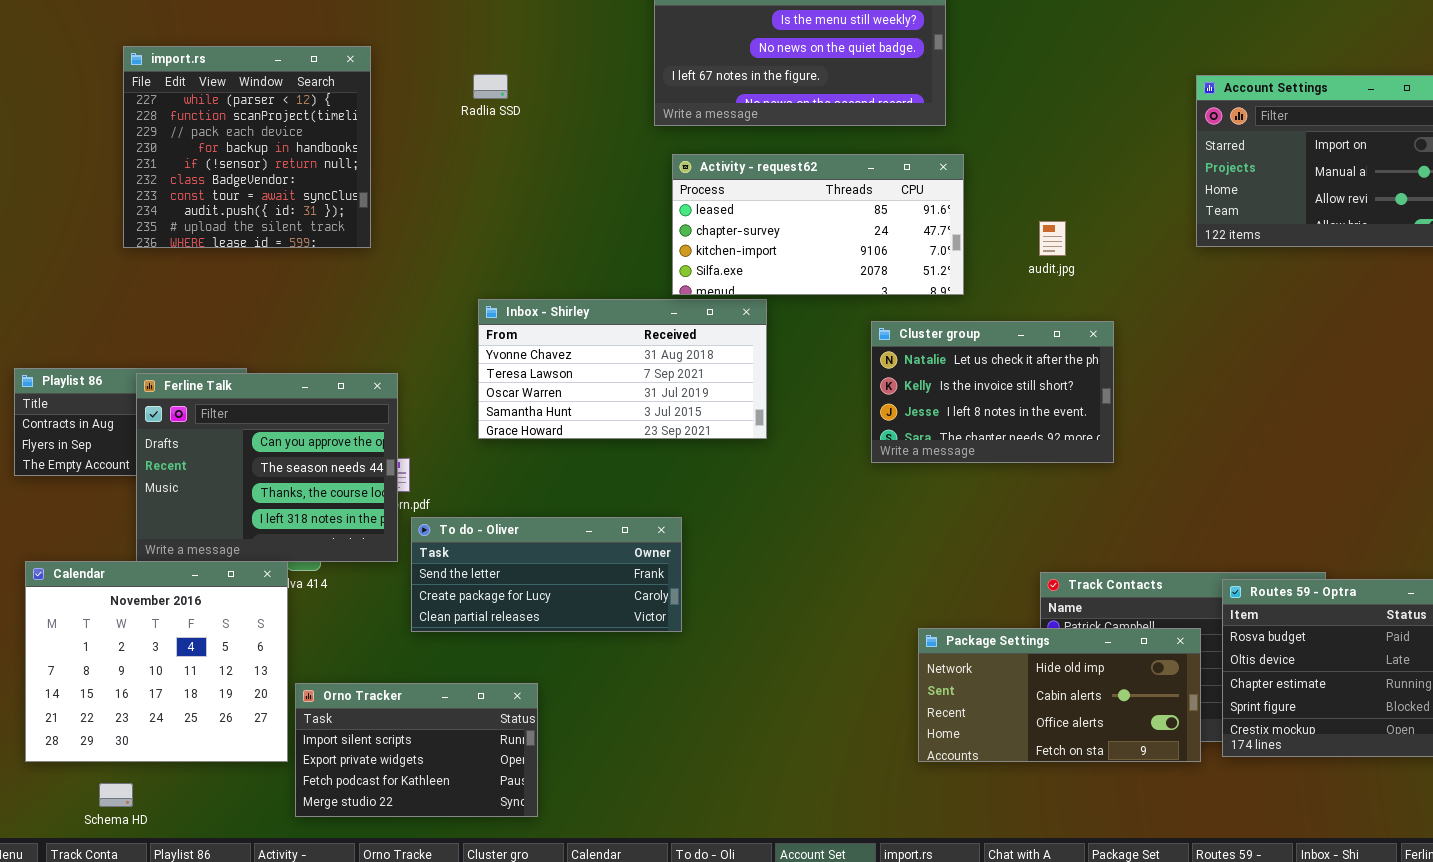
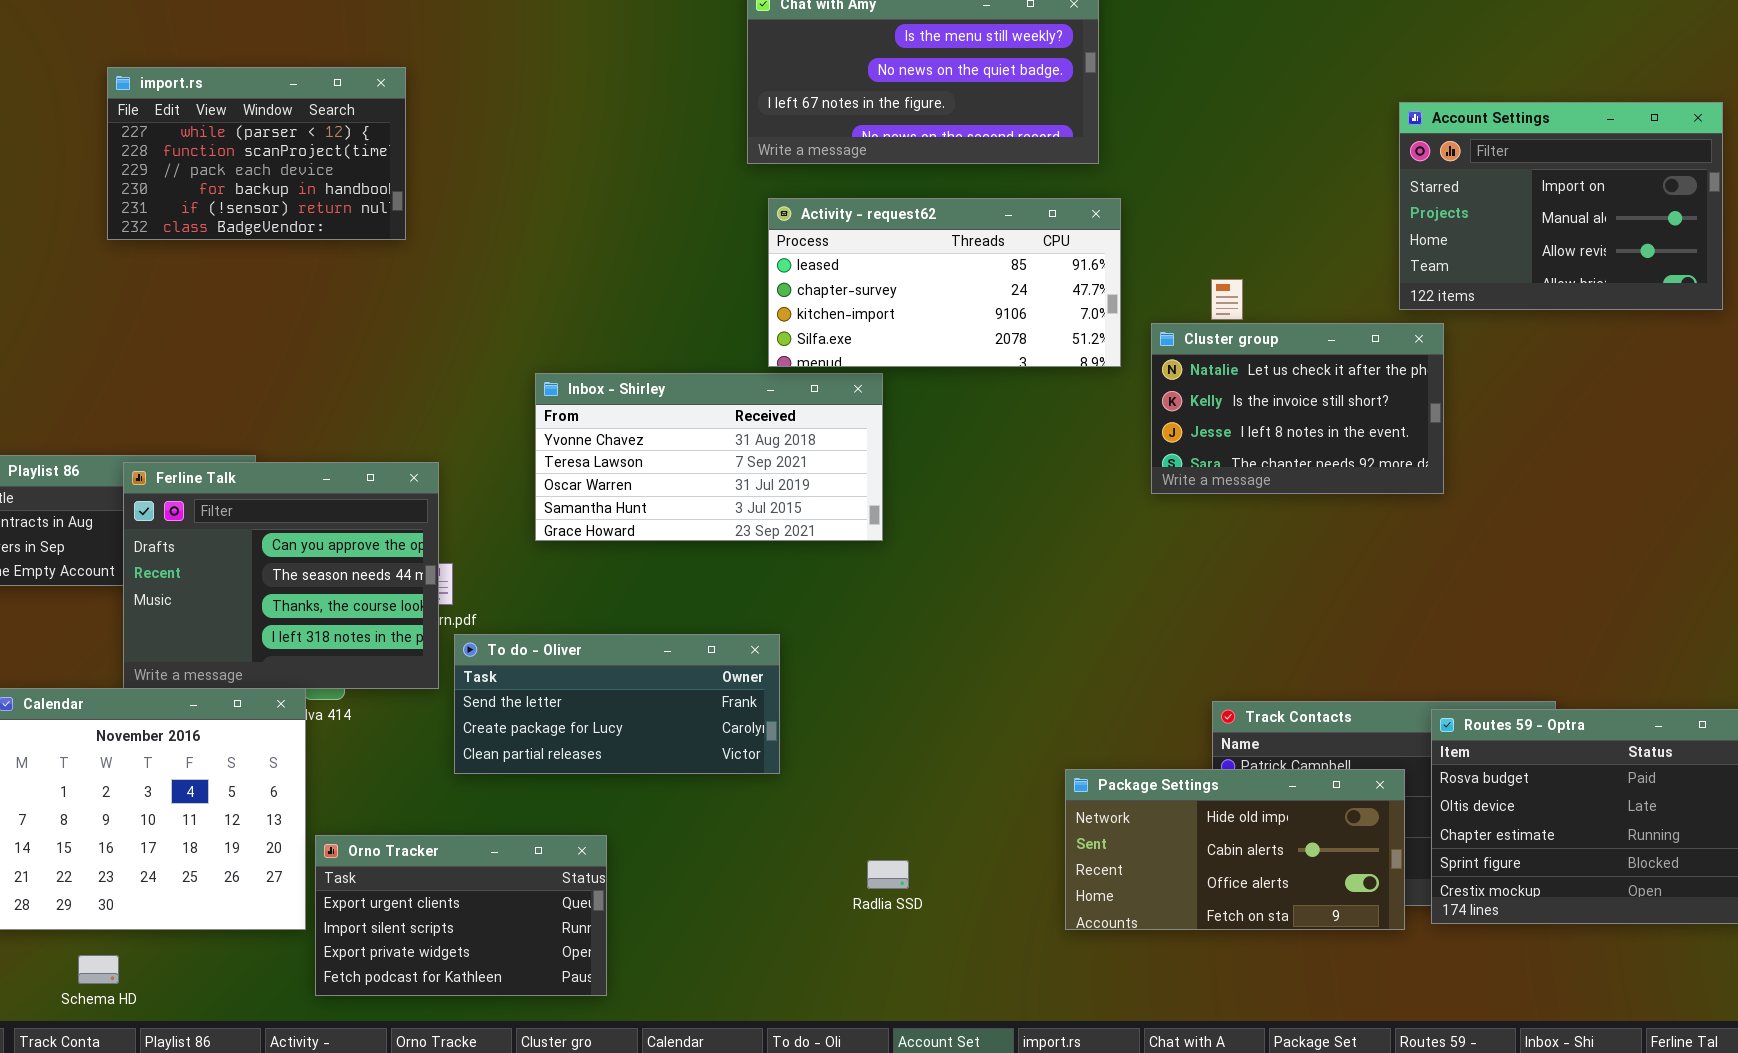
import.rs: [123,46,371,248] -> [107,67,406,240], resized
Radlia SSD: [473,74,508,99] -> [867,860,909,889], moved
Cluster group: [871,321,1114,463] -> [1151,323,1444,494], moved
Orno Tracker: [295,683,538,817] -> [315,835,607,996], scrolled up 1 row

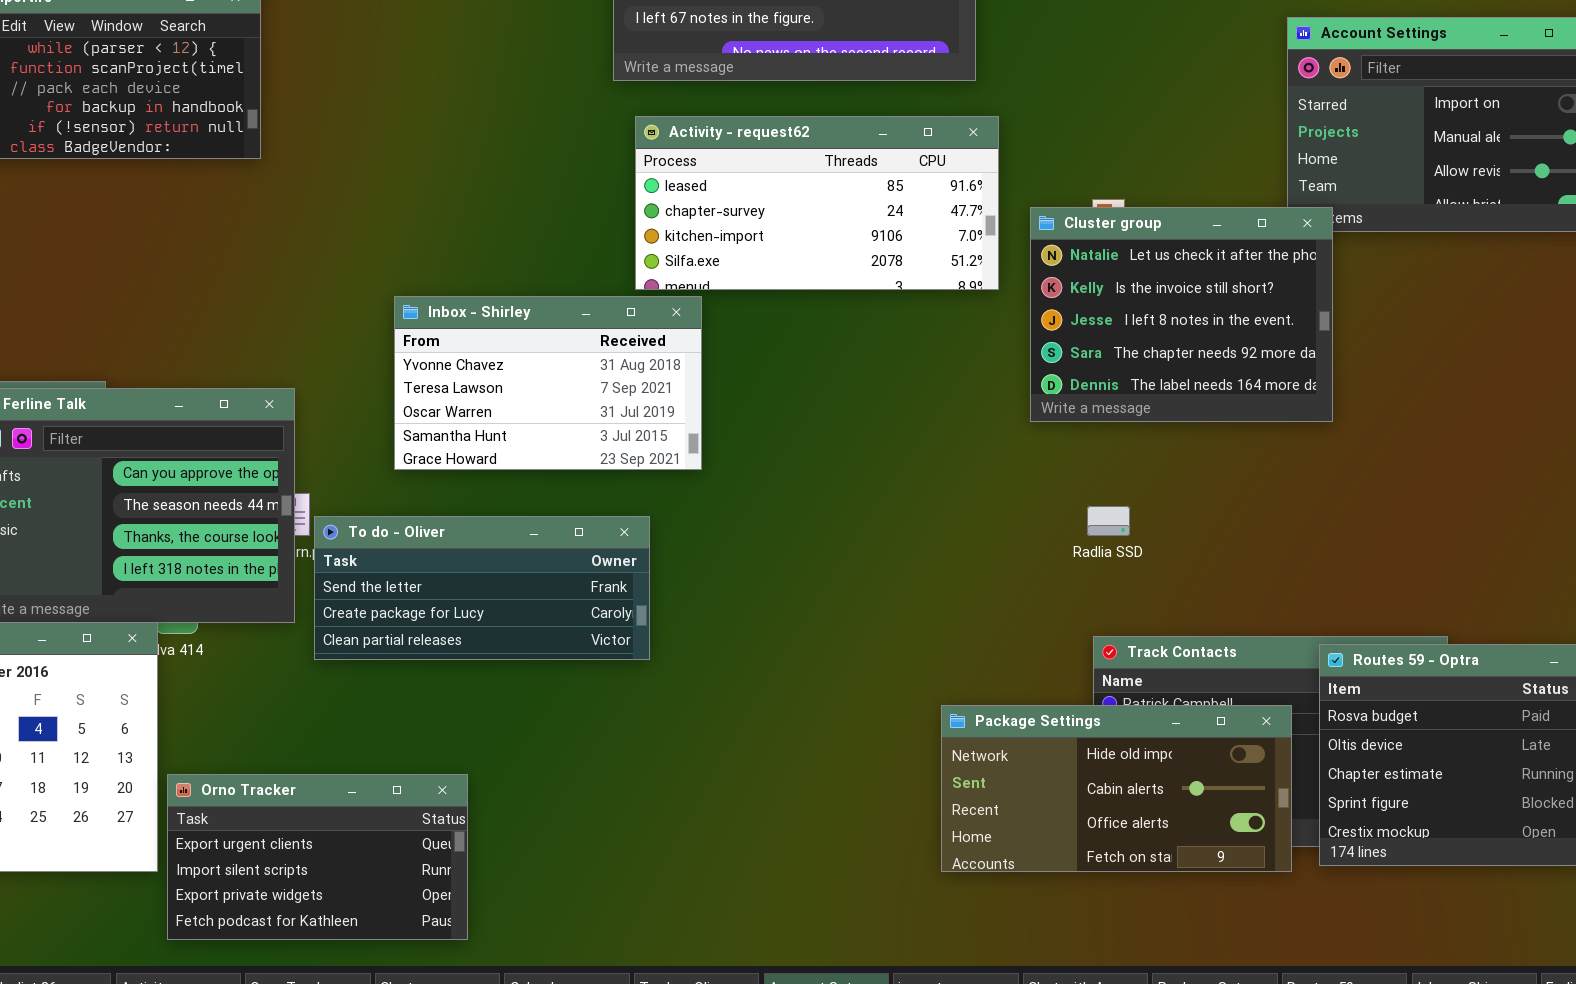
Cluster group: [1151,323,1444,494] -> [1030,207,1333,422], resized
Inbox - Shirley: [535,373,883,541] -> [394,296,702,470], resized
To do - Oliver: [454,634,780,774] -> [314,516,650,660], moved
Radlia SSD: [867,860,909,889] -> [1087,506,1130,536], moved

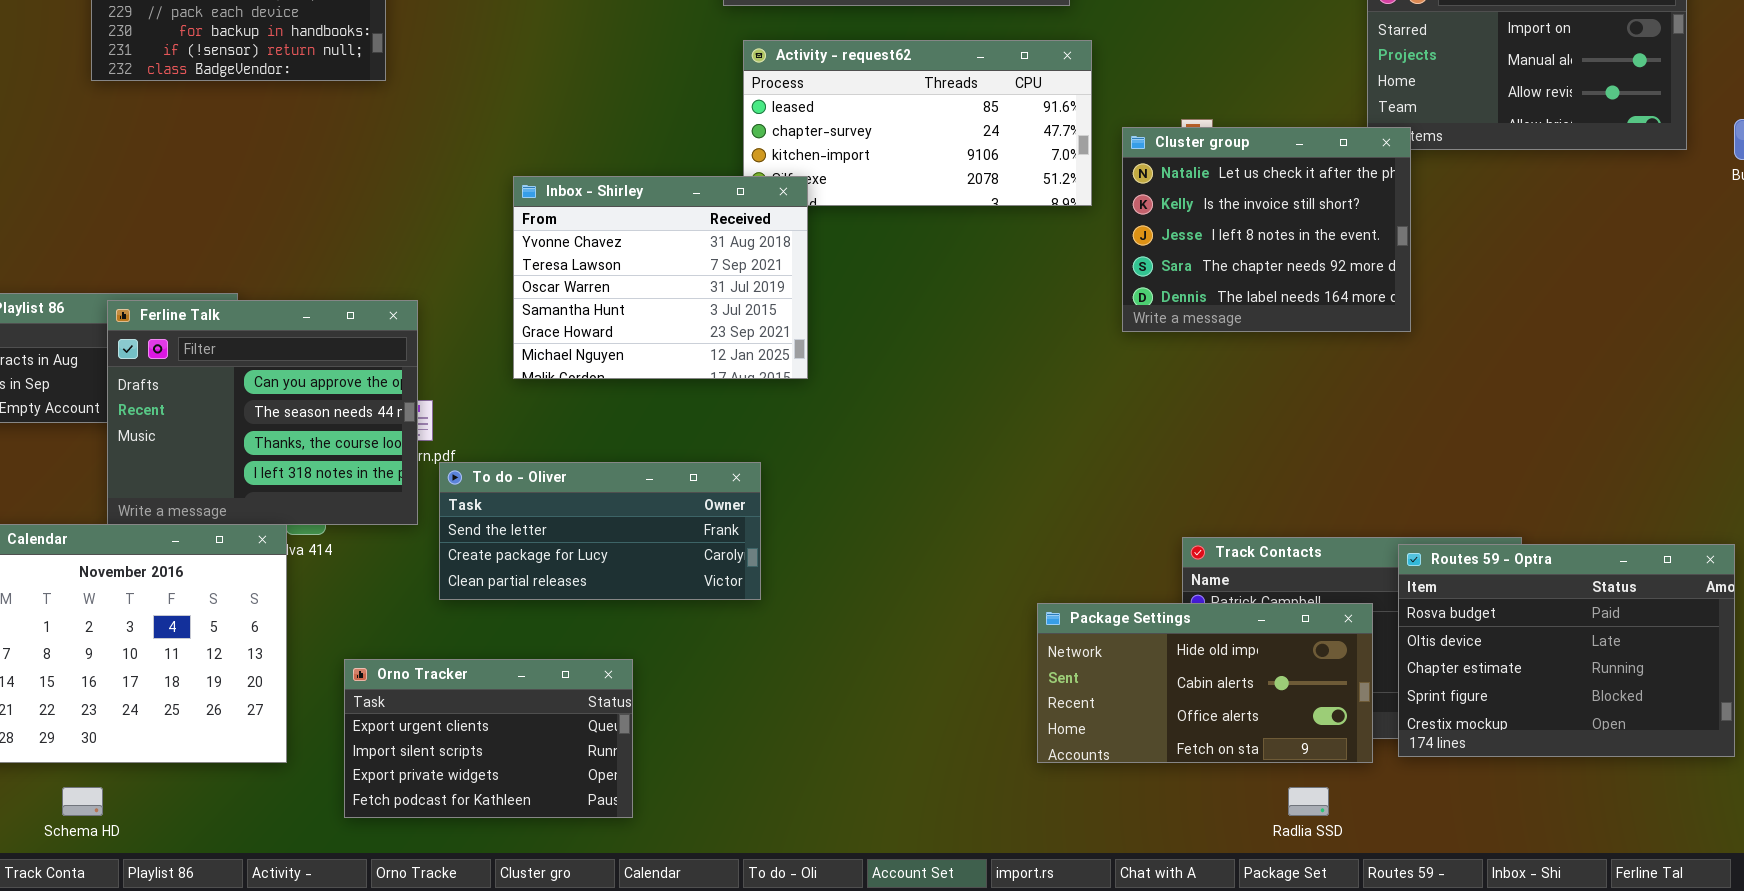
Inbox - Shirley: [394,296,702,470] -> [513,176,808,379], resized
Radlia SSD: [1087,506,1130,536] -> [1288,787,1329,816], moved
To do - Oliver: [314,516,650,660] -> [439,462,761,600], moved
Orno Tracker: [167,774,468,940] -> [344,659,633,818], moved

